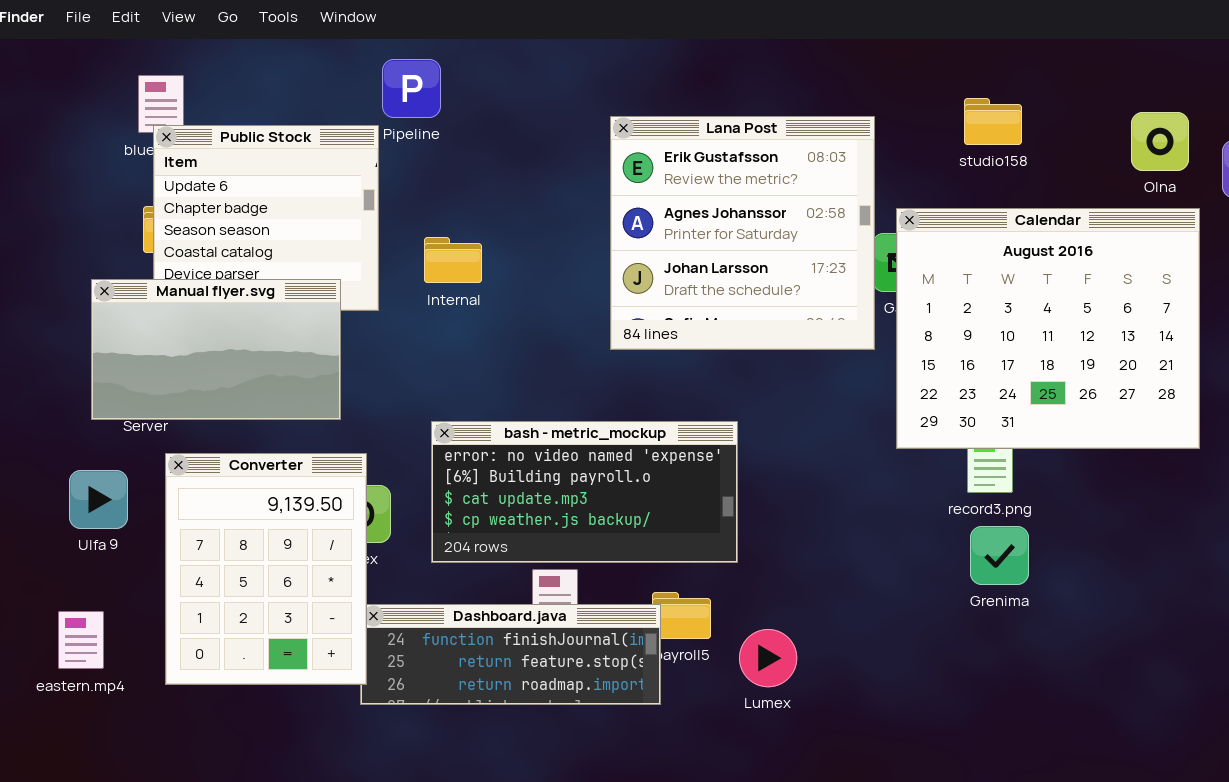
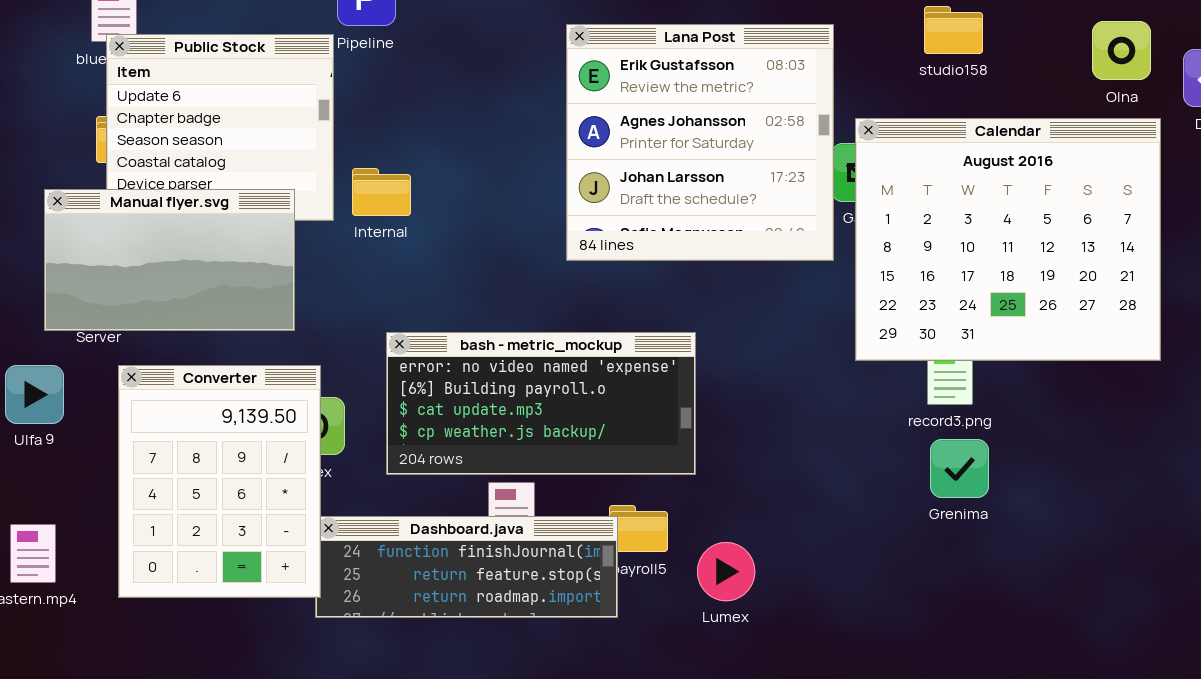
Internal: [424,237,482,283] -> [352,168,411,216], moved
Ulfa 9: [69,470,128,529] -> [5,365,64,424], moved

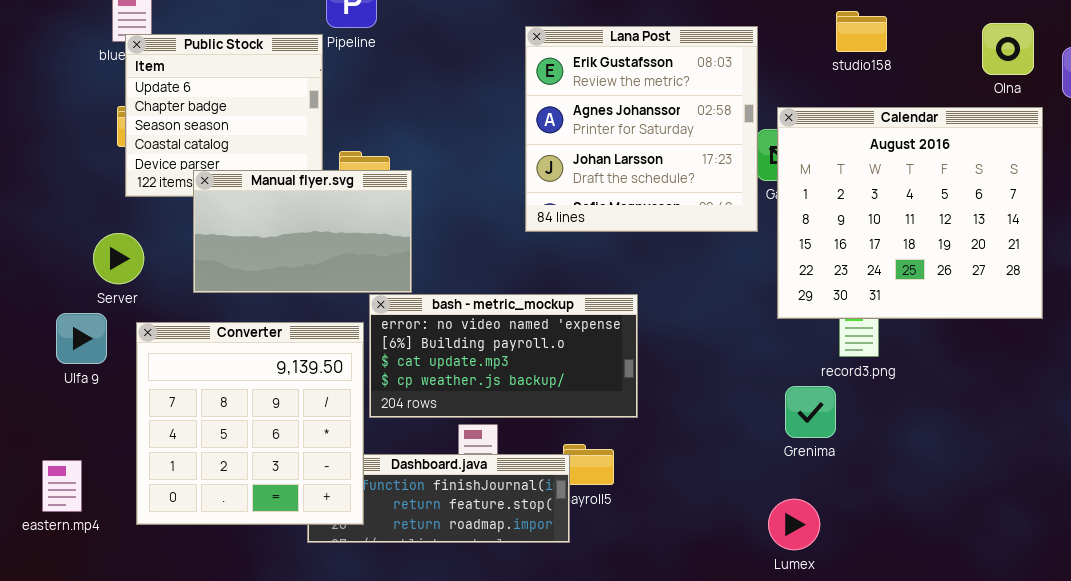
Manual flyer.svg: [44,189,295,331] -> [193,170,412,293], moved
Ulfa 9: [5,365,64,424] -> [56,313,107,364], moved
Converter: [118,365,321,598] -> [136,322,364,525], resized
Grenima: [930,439,989,498] -> [785,386,836,438], moved
Lumex: [697,542,755,601] -> [768,499,820,550], moved

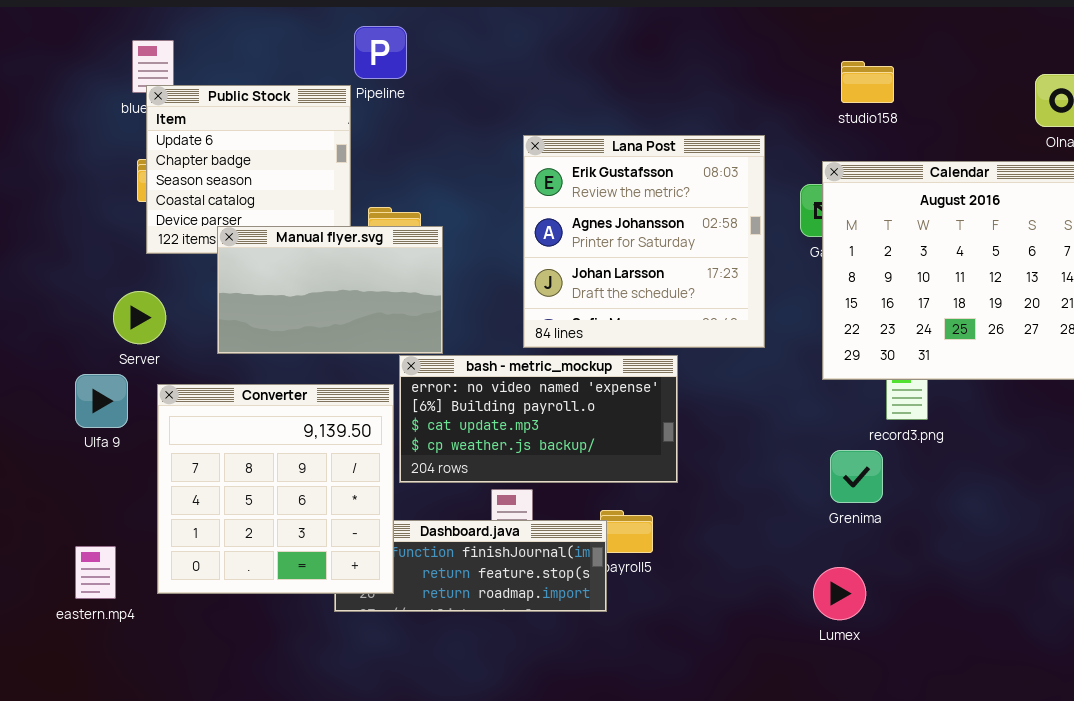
studio158: [836,11,887,52] -> [841,61,894,103], moved
Lana Post: [525,26,758,232] -> [523,135,765,348], moved
eastern.mp4: [42,460,82,512] -> [75,546,116,599], moved

